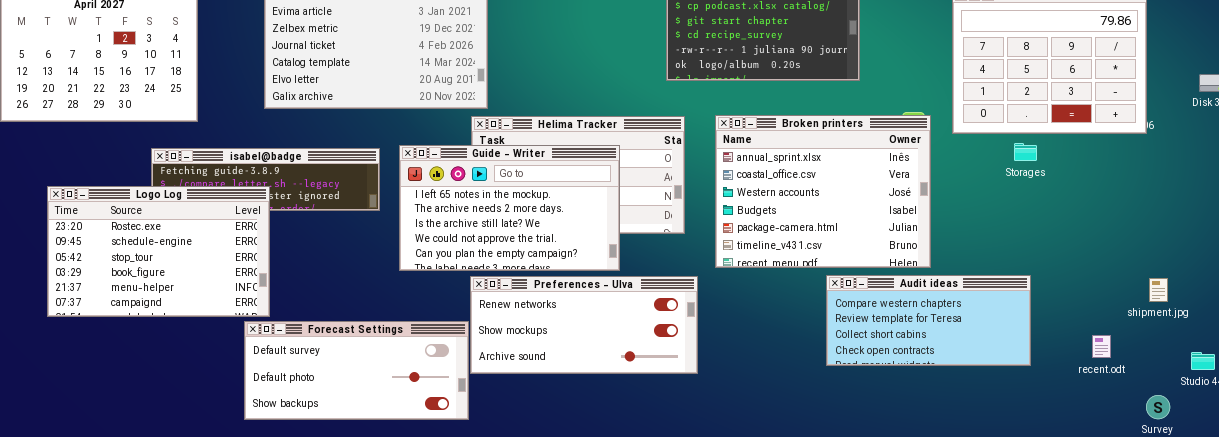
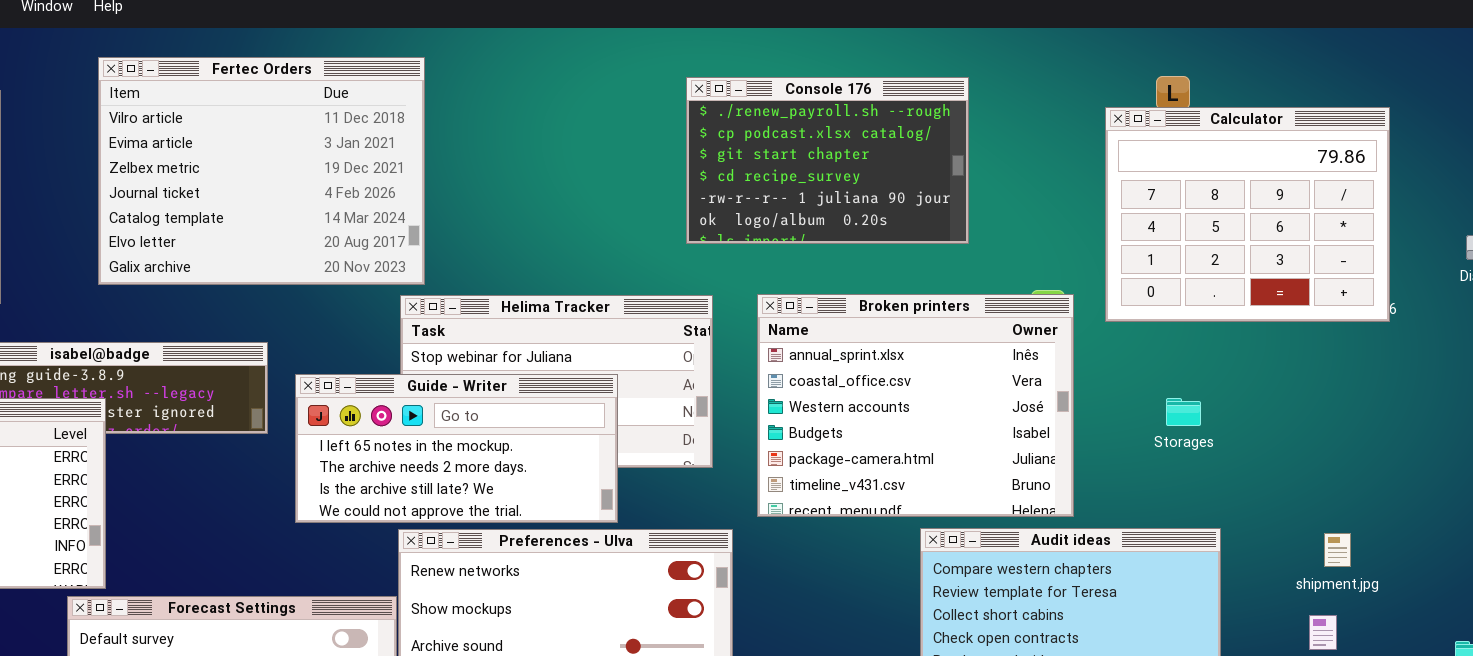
Storages: [1014,143,1037,161] -> [1166,398,1201,426], moved
Guide - Writer: [399,145,620,271] -> [295,374,618,523], resized
shipment.jpg: [1149,278,1168,302] -> [1324,533,1351,567], moved

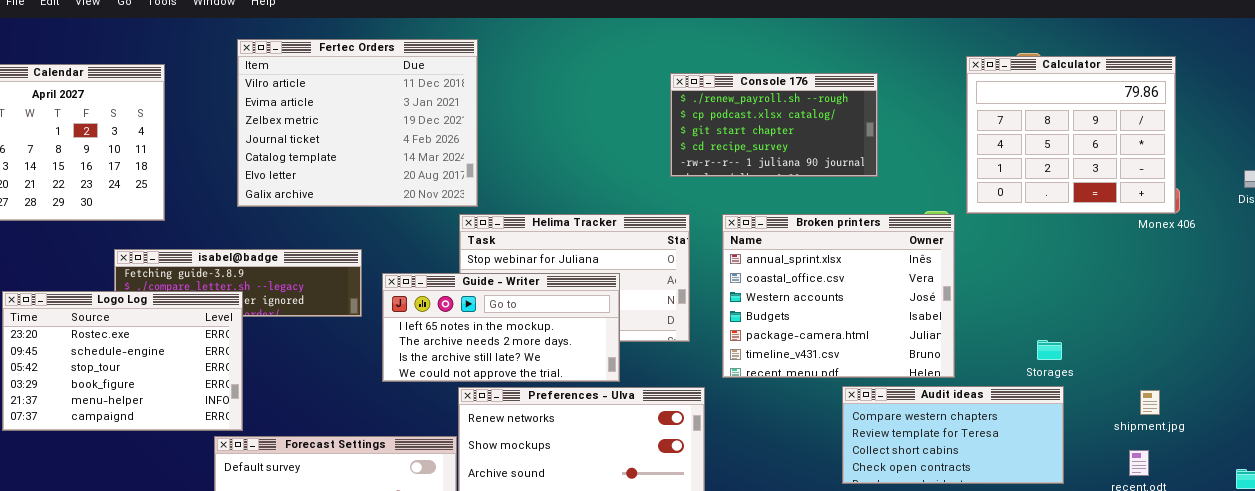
Console 176: [686,77,969,244] -> [670,73,878,177], resized
Calculator: [1105,107,1390,322] -> [966,56,1176,214], moved
Storages: [1166,398,1201,426] -> [1037,340,1062,360], moved

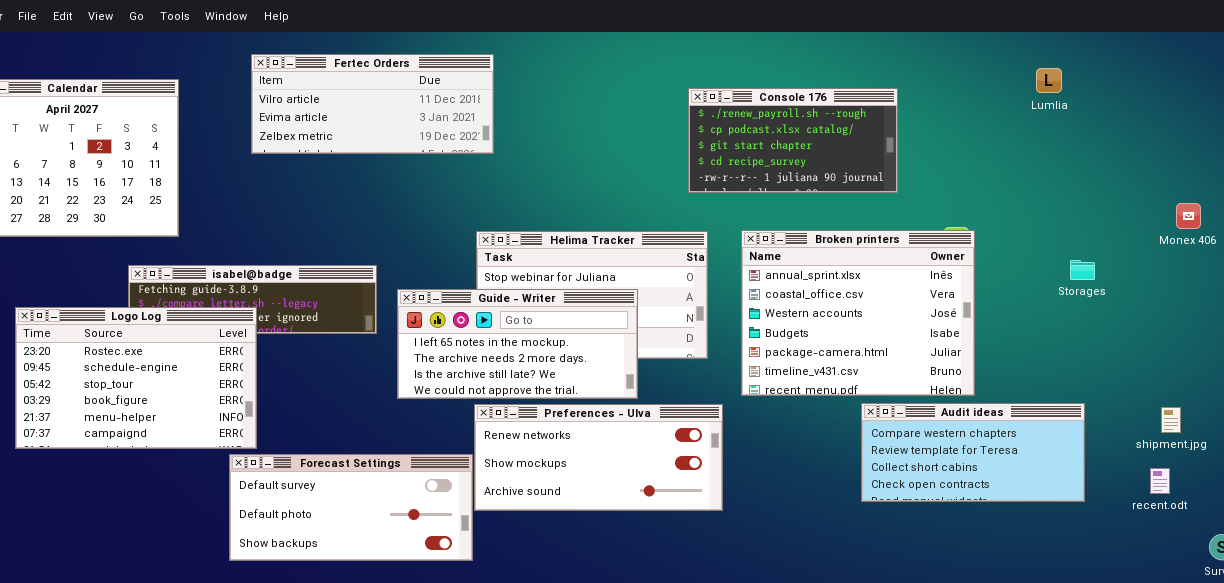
Fertec Orders: [237,39,478,207] -> [251,54,494,154], resized
Calculator: [966,56,1176,214] -> none, closed
Storages: [1037,340,1062,360] -> [1070,260,1095,280], moved

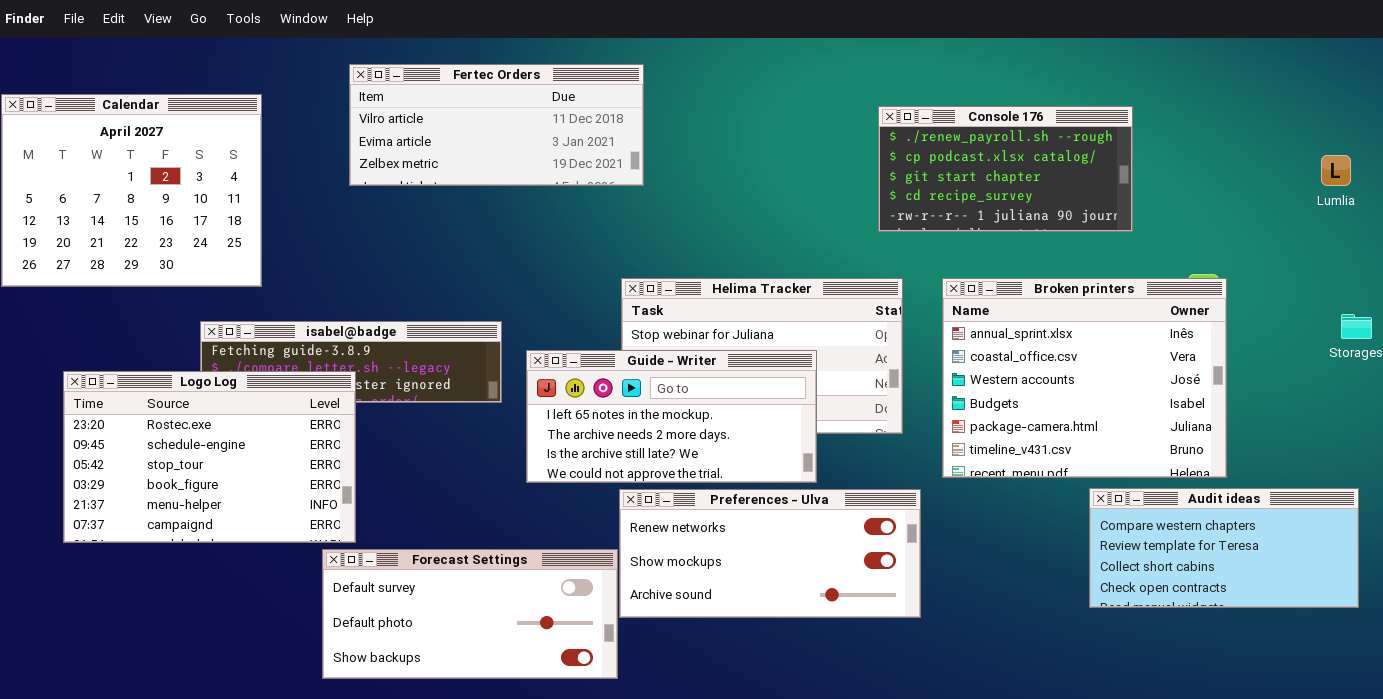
Lumlia: [1036,68,1062,93] -> [1321,155,1351,186], moved

